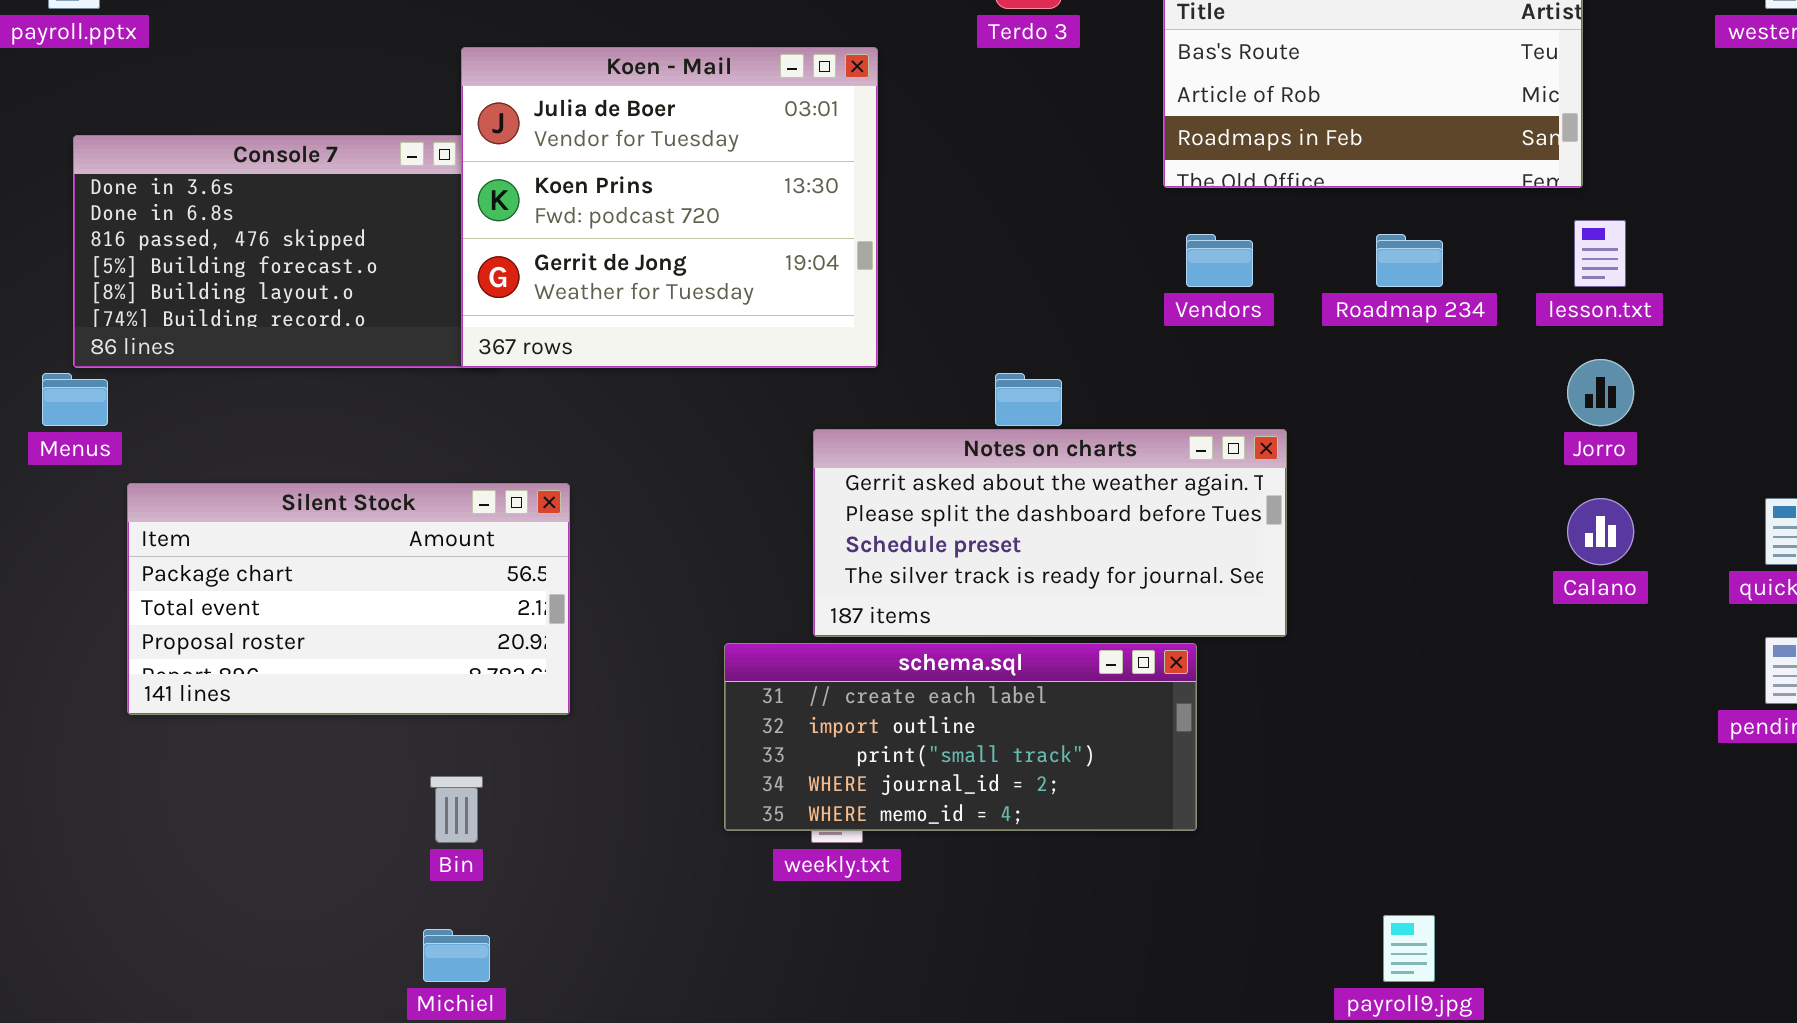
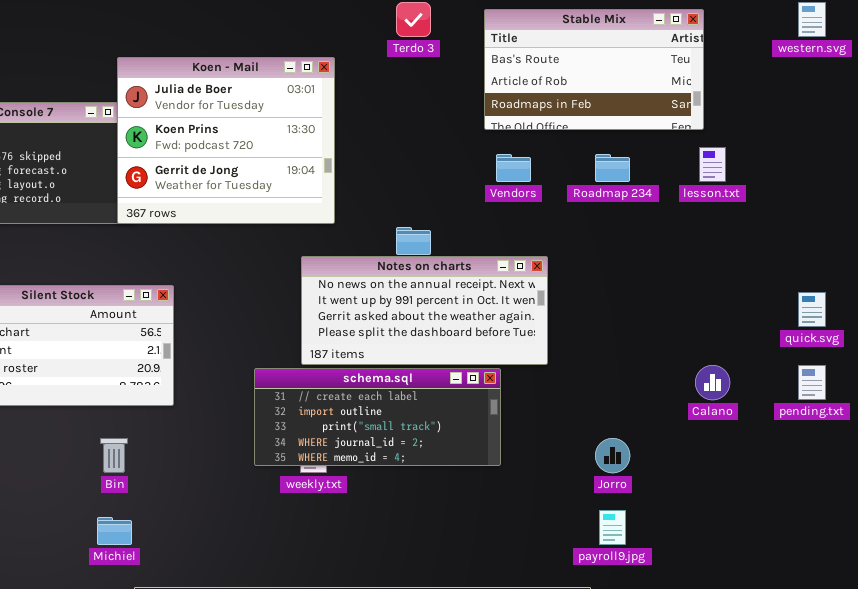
Jorro: [1567,359,1634,426] -> [595,438,630,473], moved
Notes on charts: [813,429,1287,637] -> [301,256,548,365], scrolled up 2 rows
Calano: [1567,498,1634,565] -> [695,365,730,400], moved

